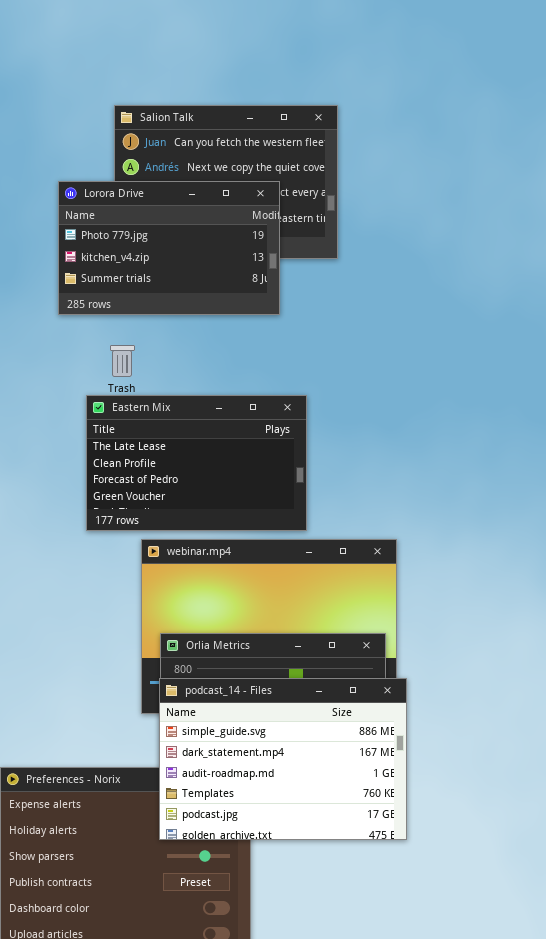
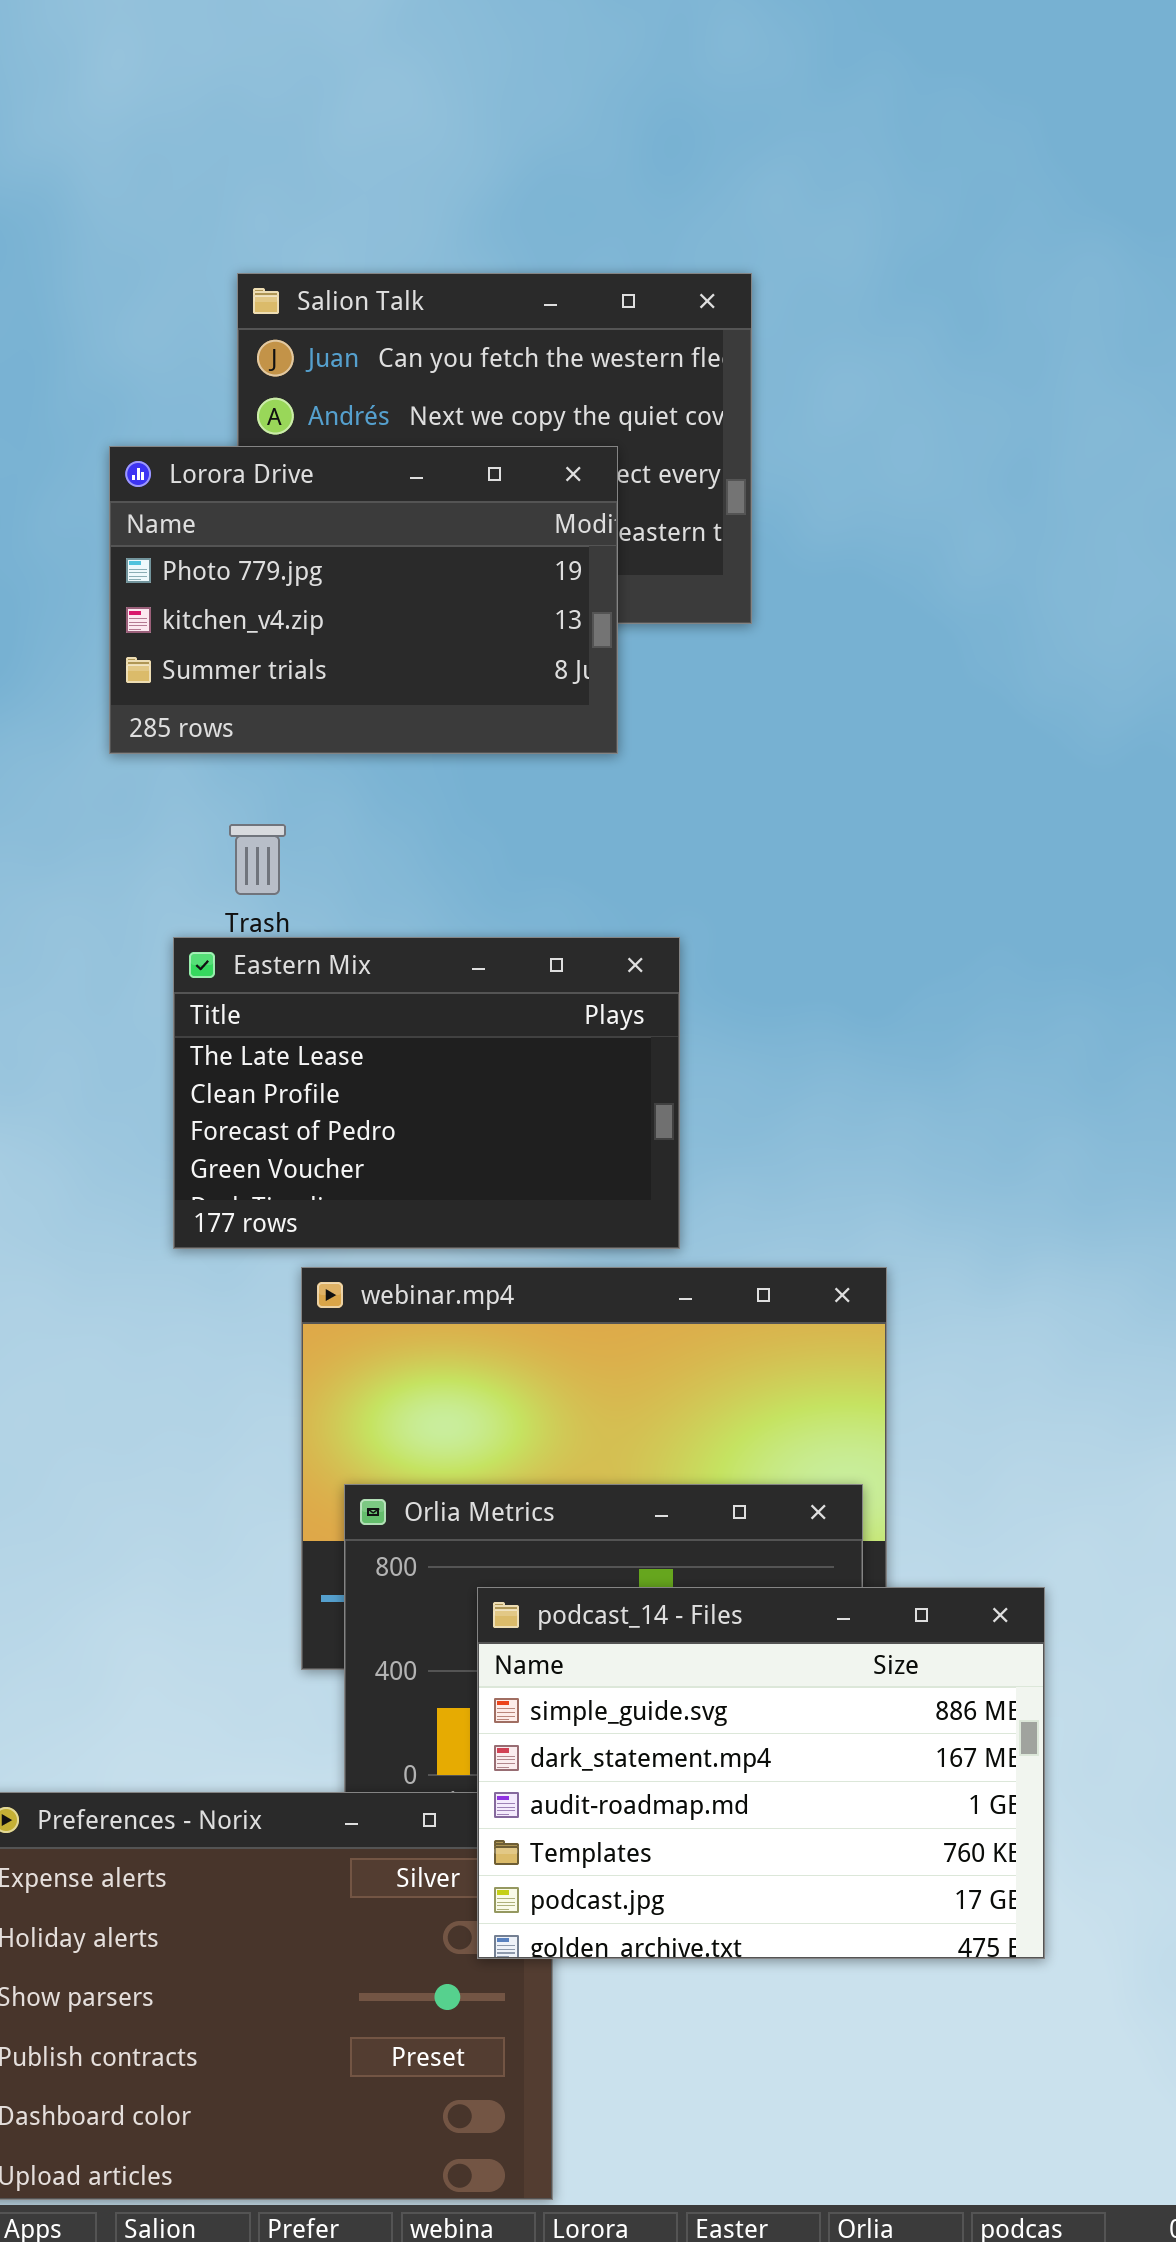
podcast_14 - Files: [159,678,407,840] -> [477,1587,1045,1959], moved

